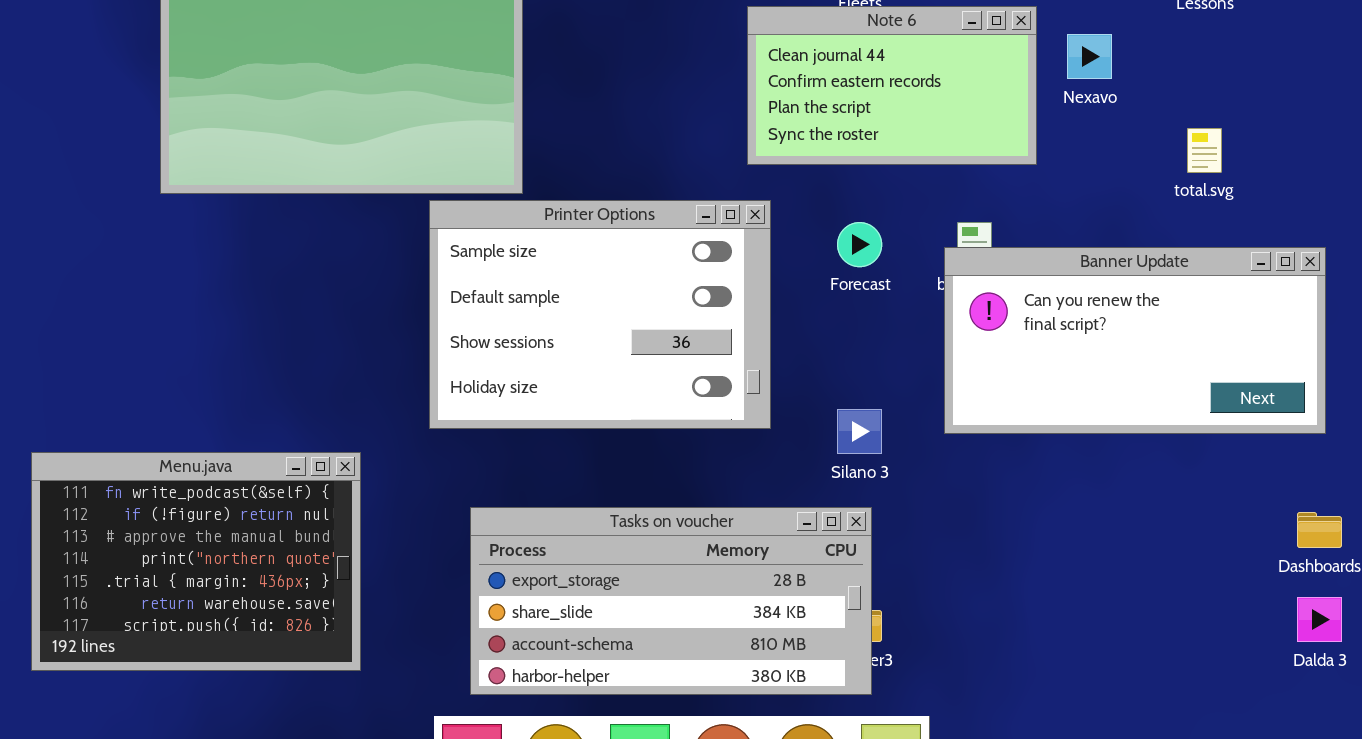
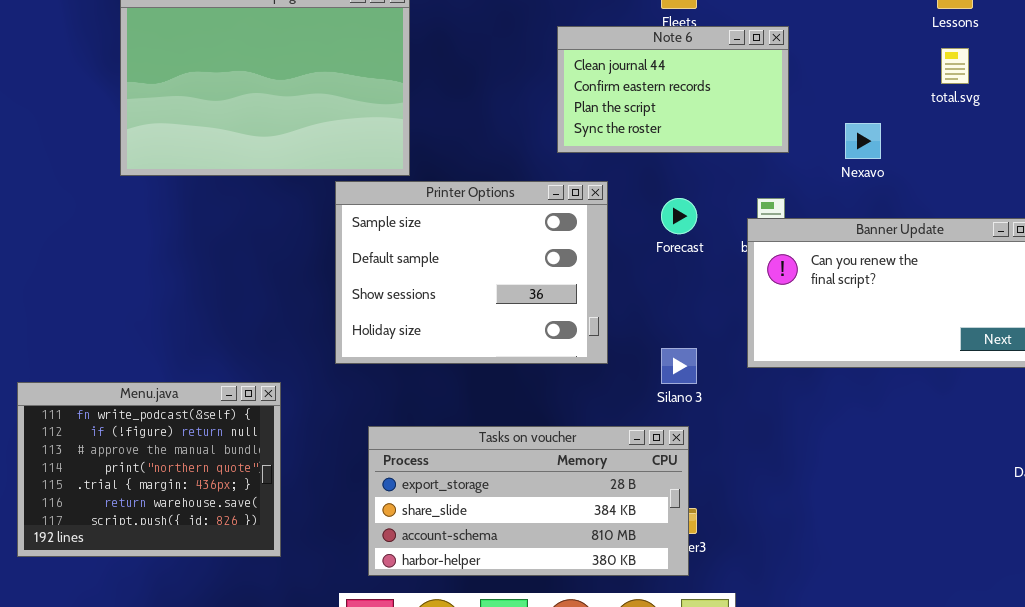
Note 6: [747,6,1037,165] -> [557,26,789,153], moved
Nexavo: [1067,34,1112,79] -> [845,123,881,159], moved
total.svg: [1187,128,1222,173] -> [941,48,969,84], moved

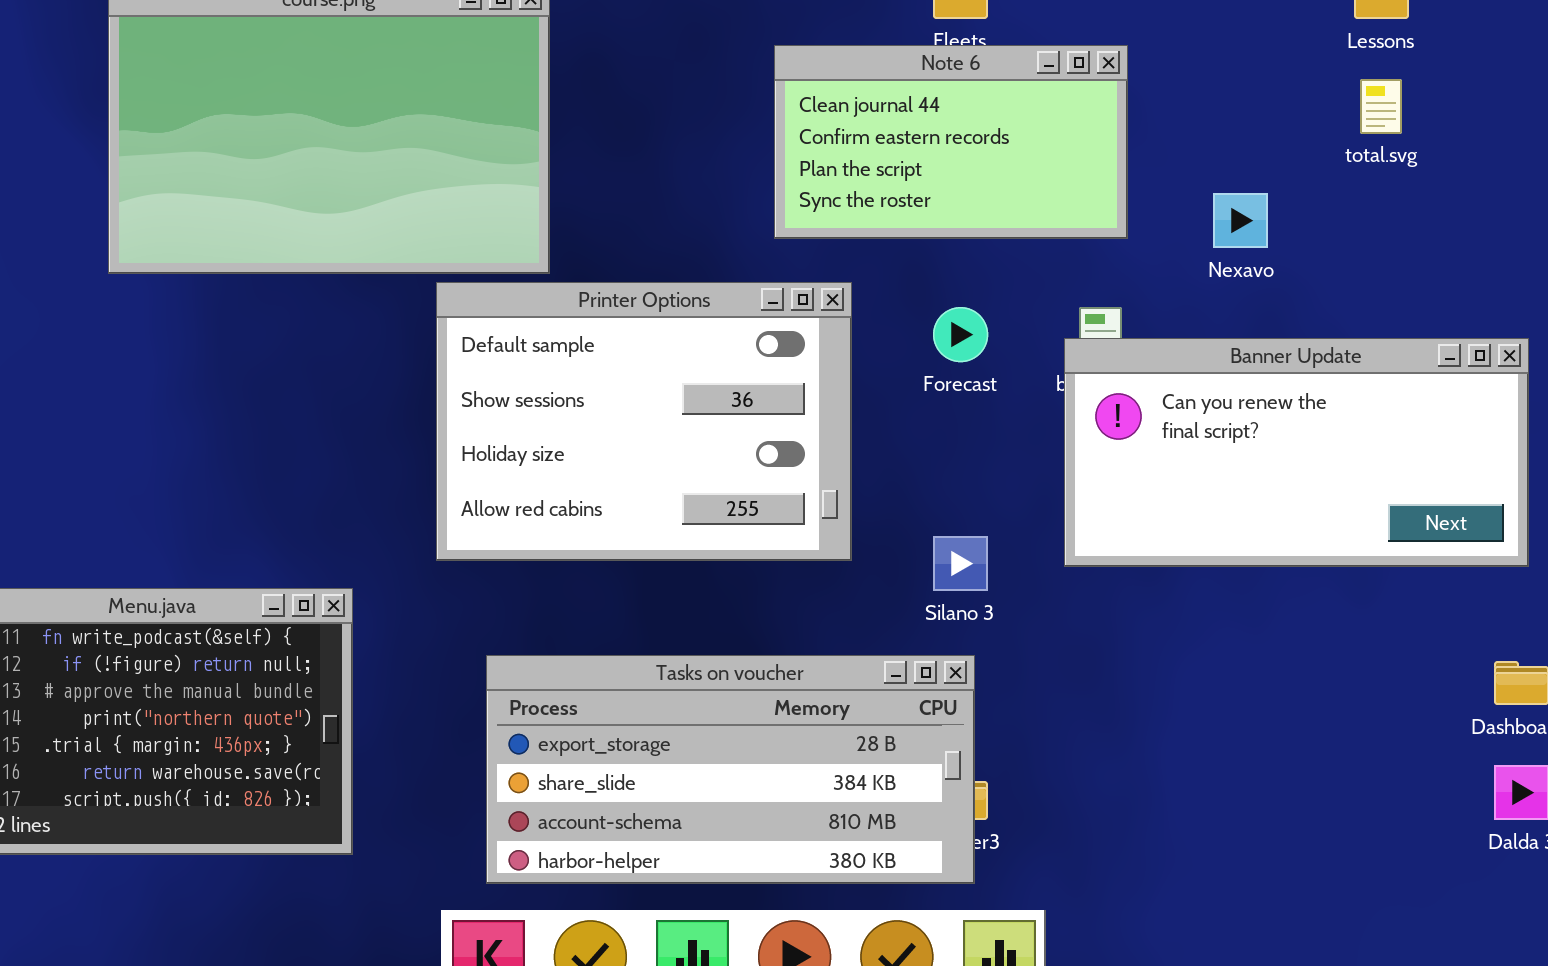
Printer Options: [335,181,608,364] -> [436,282,852,561], scrolled down 1 row

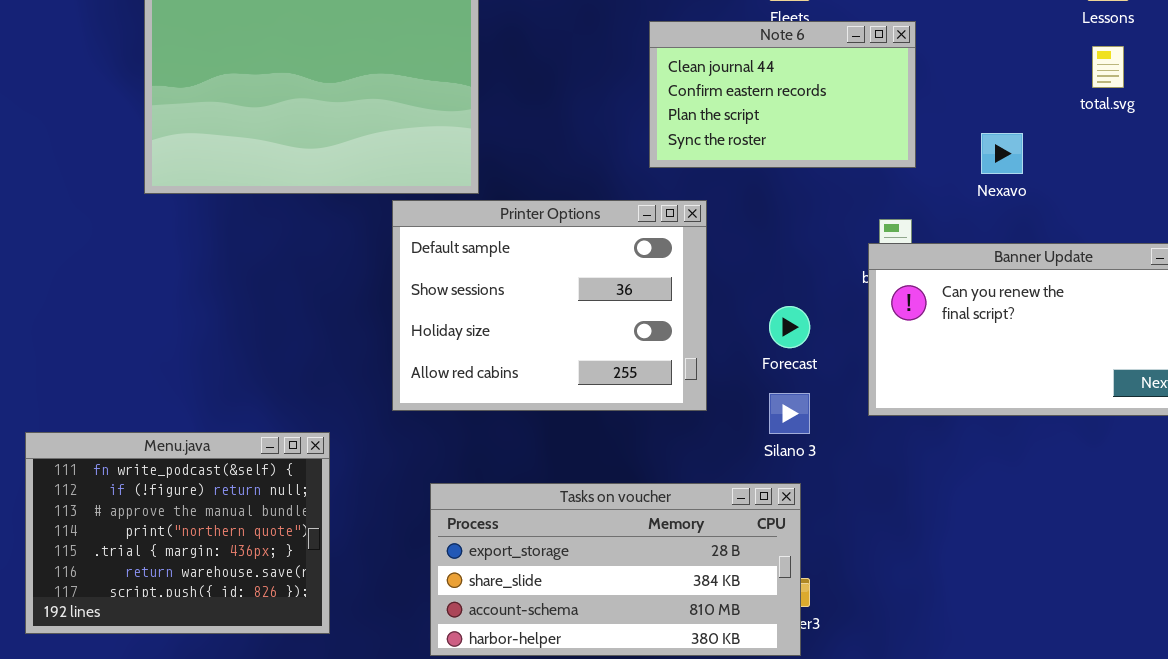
Forecast: [933,307,988,362] -> [769,306,810,348], moved

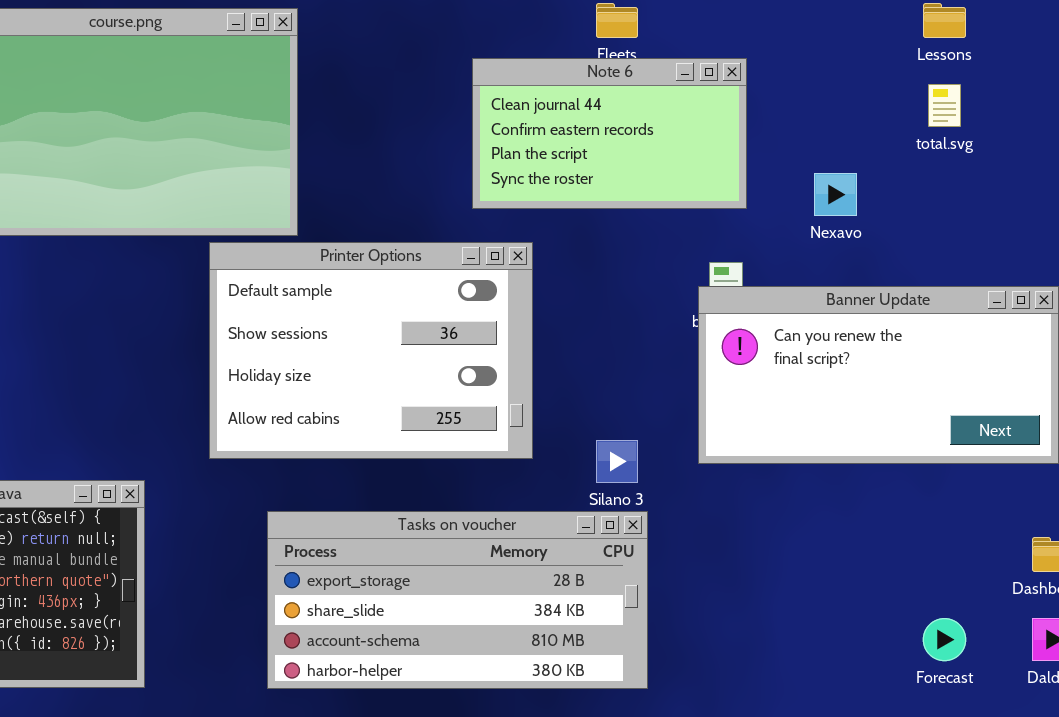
Forecast: [769,306,810,348] -> [923,618,966,661], moved
Tasks on voucher: [430,483,801,656] -> [267,511,648,689], moved

